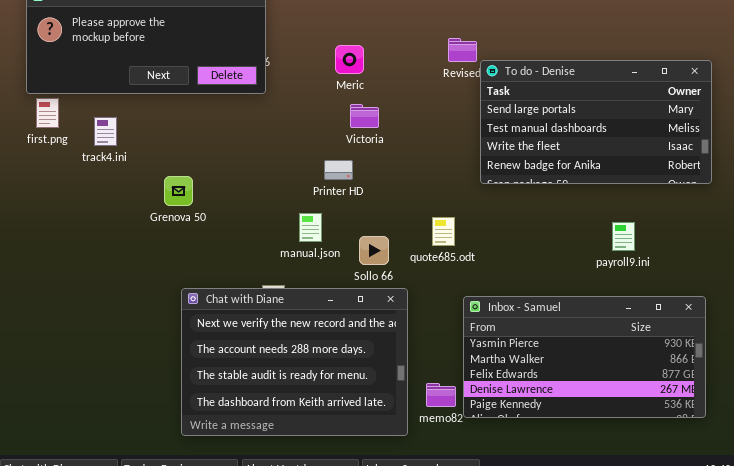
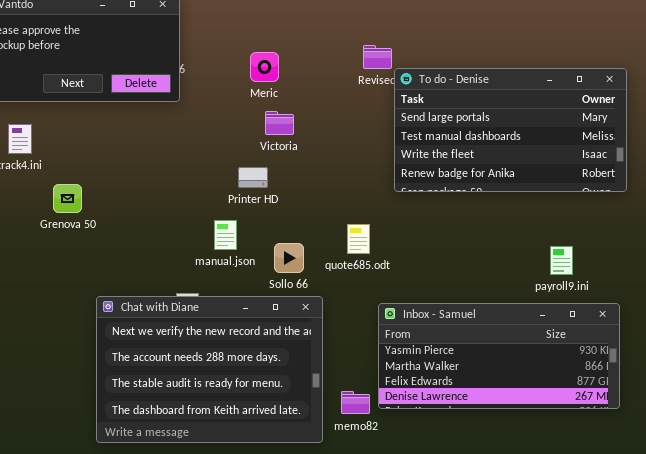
Grenova 50: [164,176,193,206] -> [53,184,82,213], moved
payroll9.ini: [612,222,635,251] -> [550,246,573,275], moved
Inbox - Samuel: [463,296,706,418] -> [378,303,620,409], resized

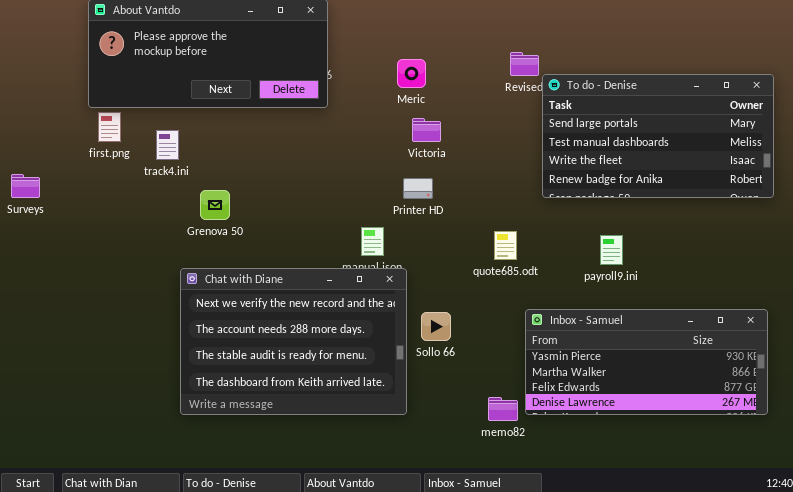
Printer HD: [238,167,268,188] -> [403,178,433,199], moved
Sollo 66: [274,243,304,273] -> [421,312,451,341], moved
payroll9.ini: [550,246,573,275] -> [600,235,623,265], moved
Chat with Diane: [96,296,323,443] -> [180,268,407,415], moved

